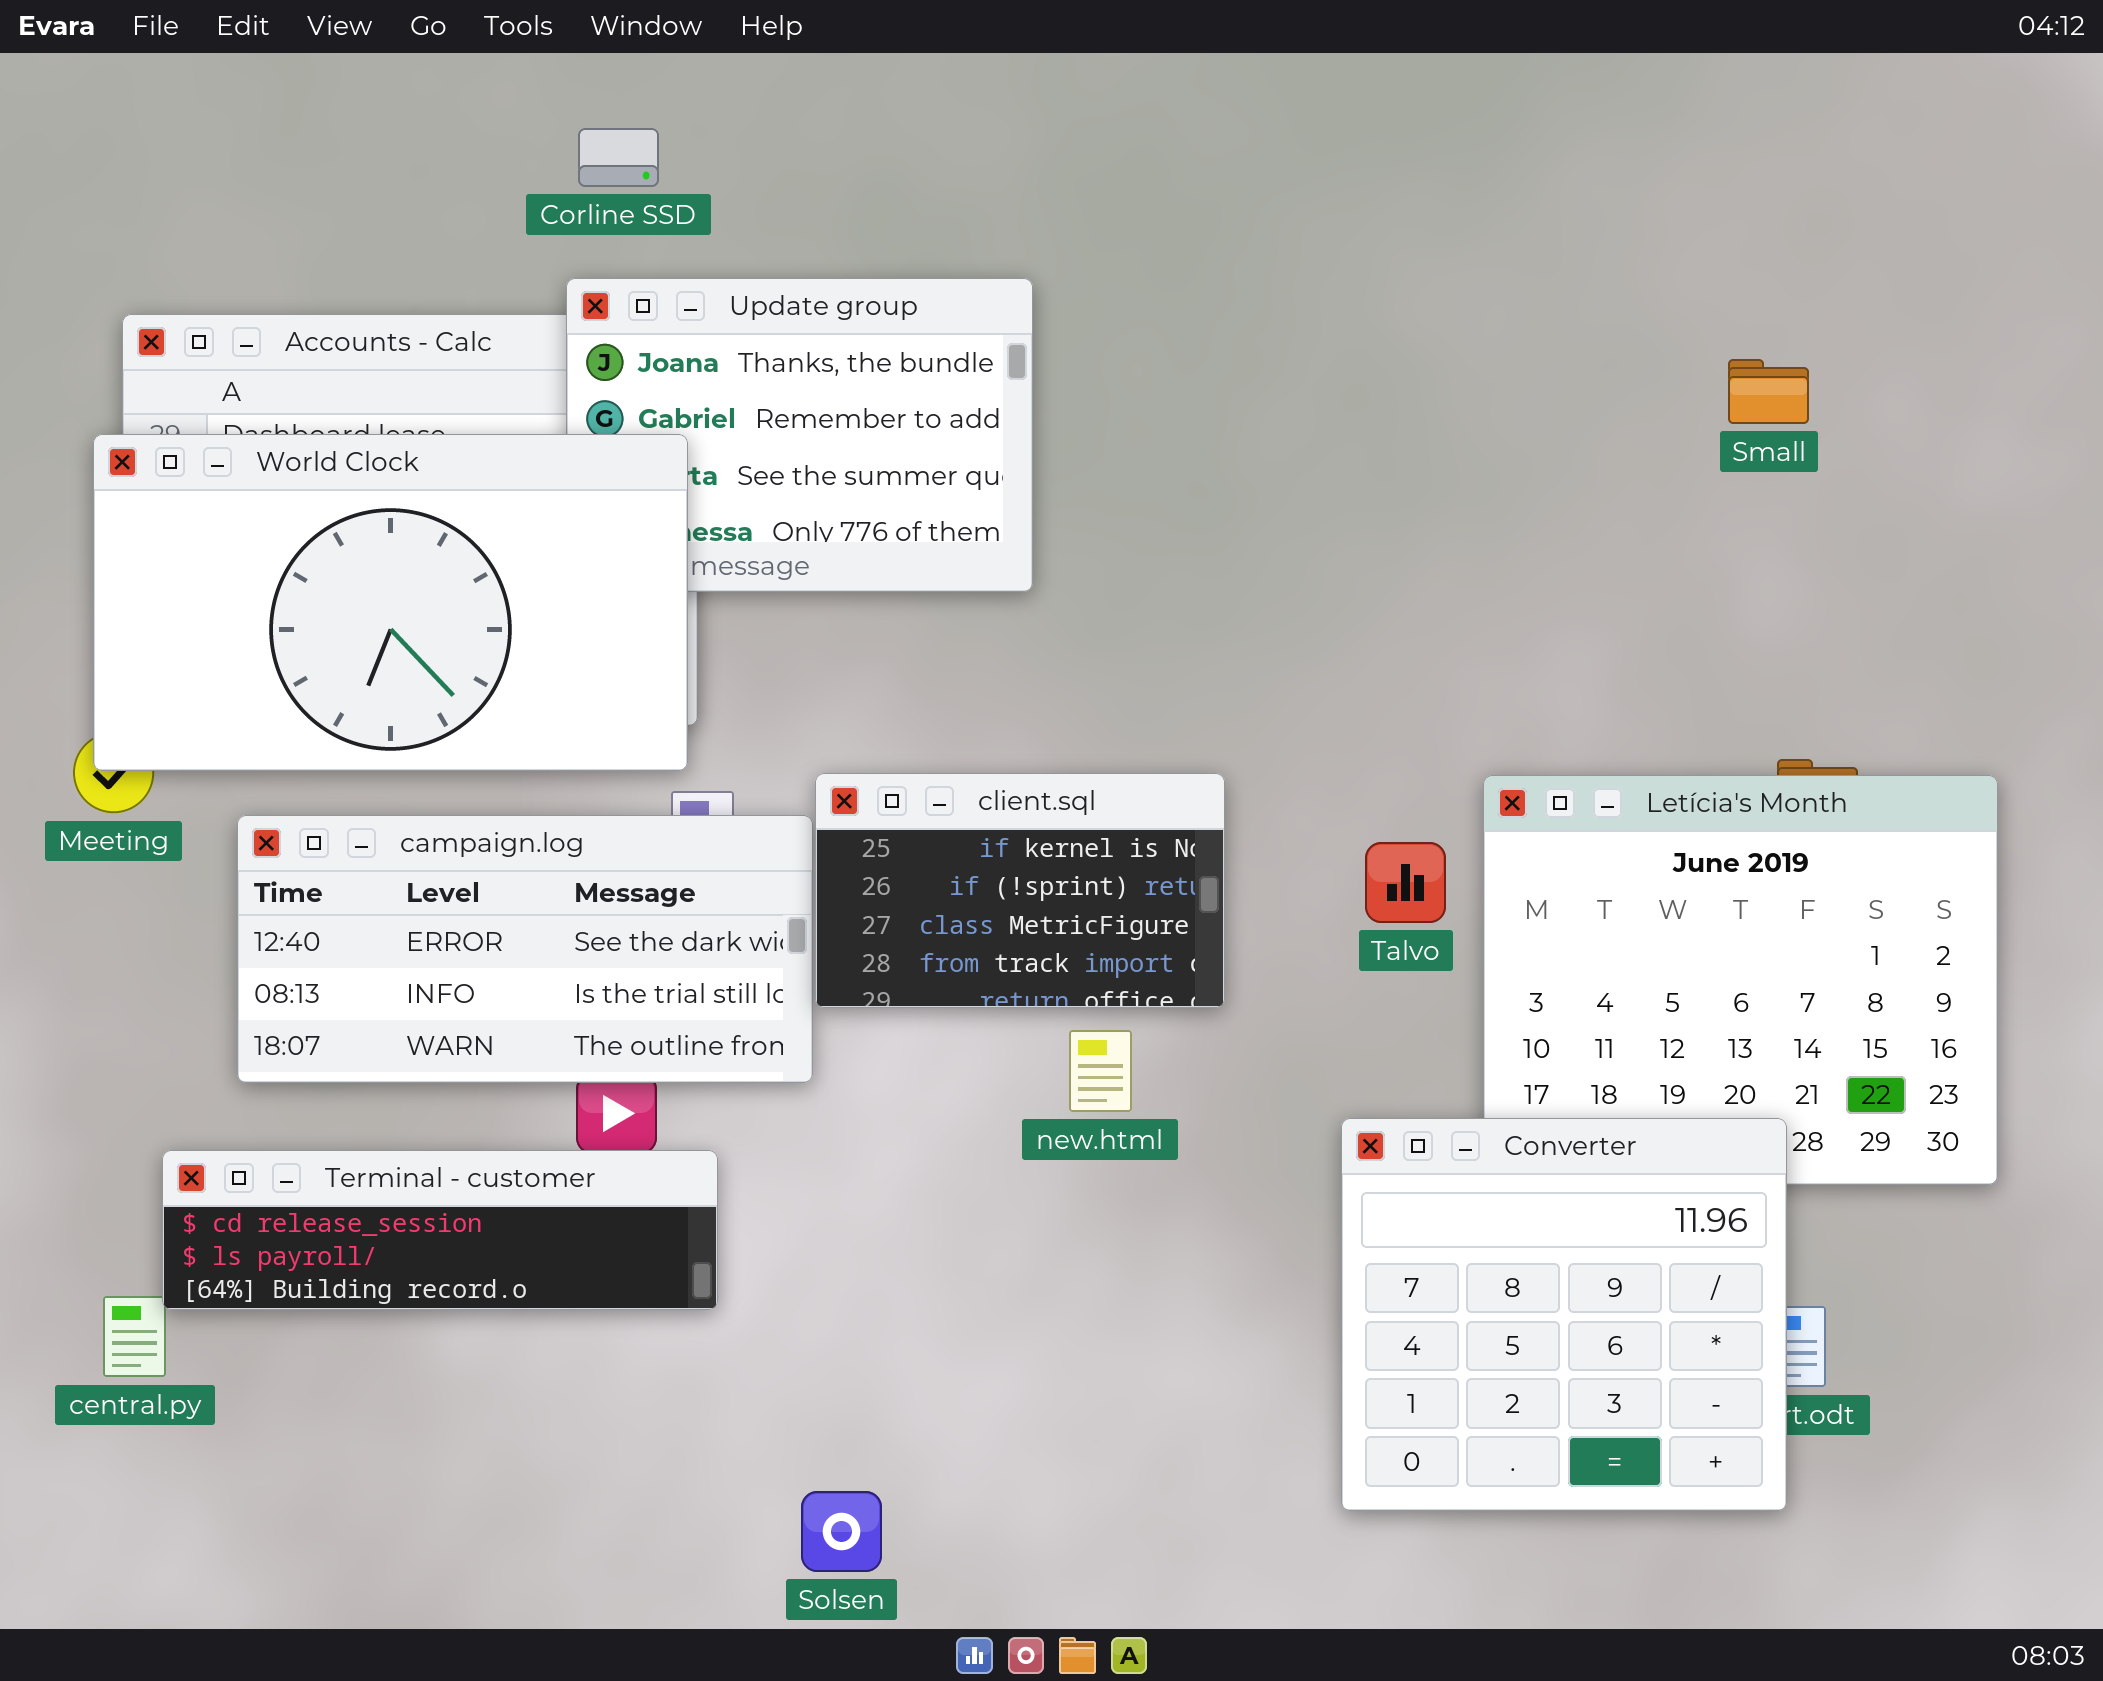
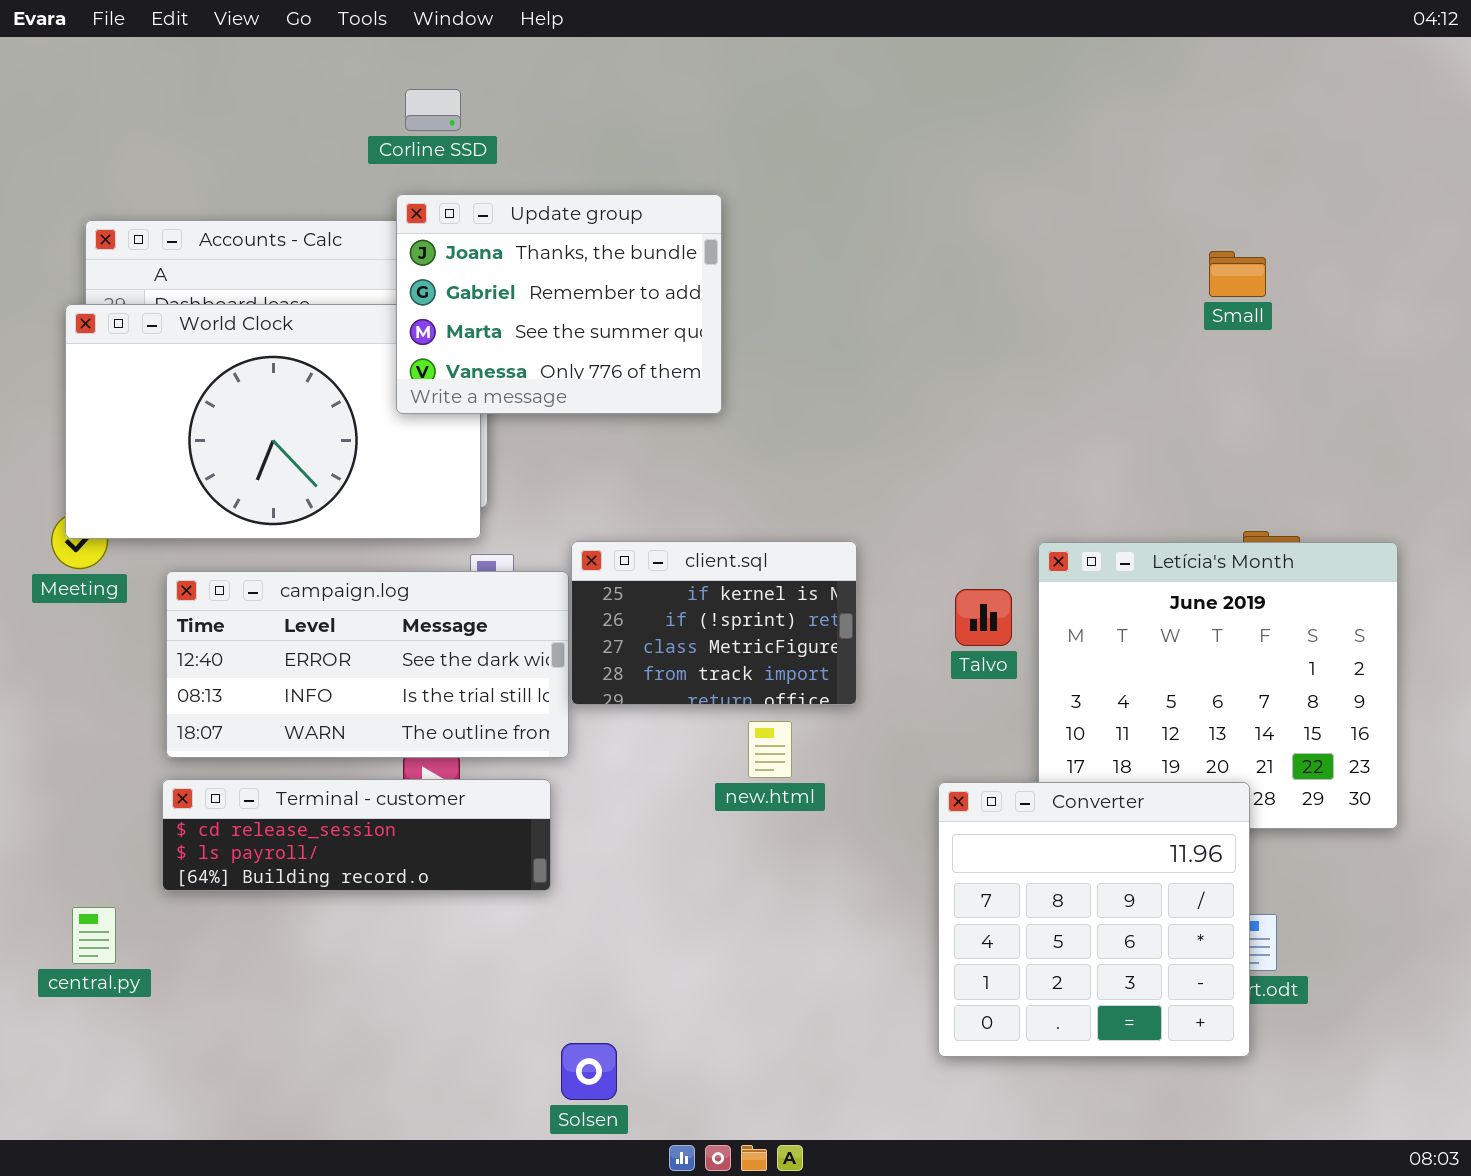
Update group: [566,278,1033,592] -> [396,194,722,414], raised
Terminal - customer: [162,1150,718,1310] -> [162,779,551,891], moved

